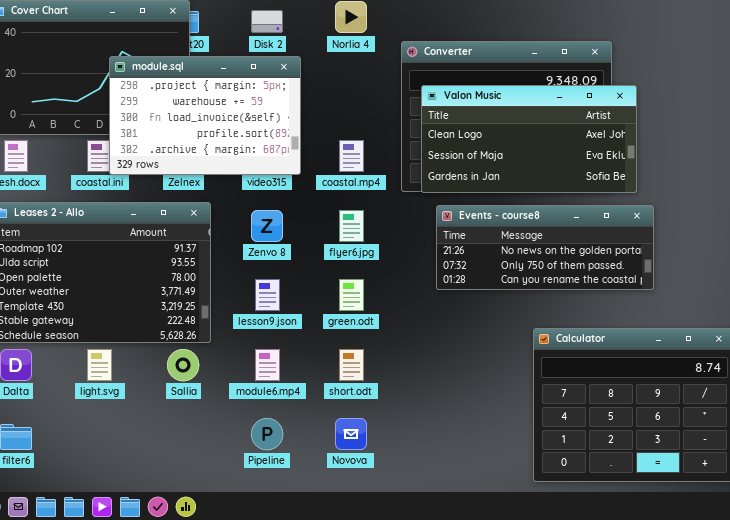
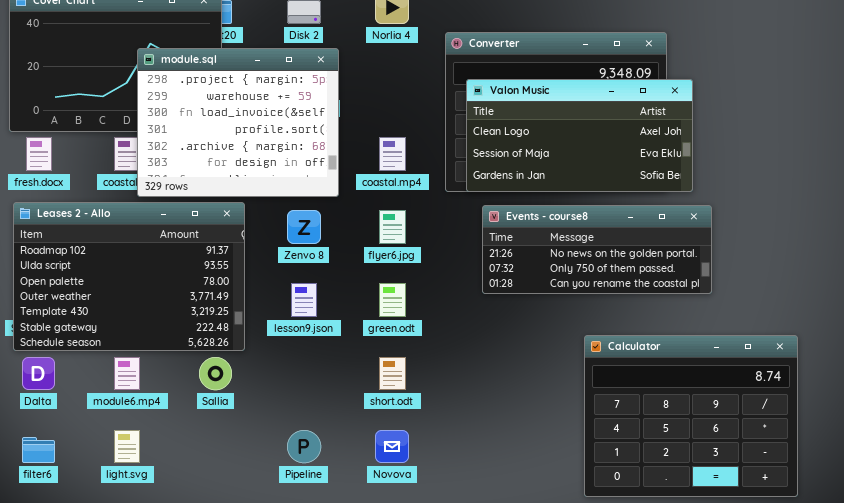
module.sql: [109,56,301,175] -> [137,48,339,197], resized
light.svg: [87,349,112,381] -> [114,430,140,463], moved
module6.mp4: [255,349,280,381] -> [114,357,140,390], moved

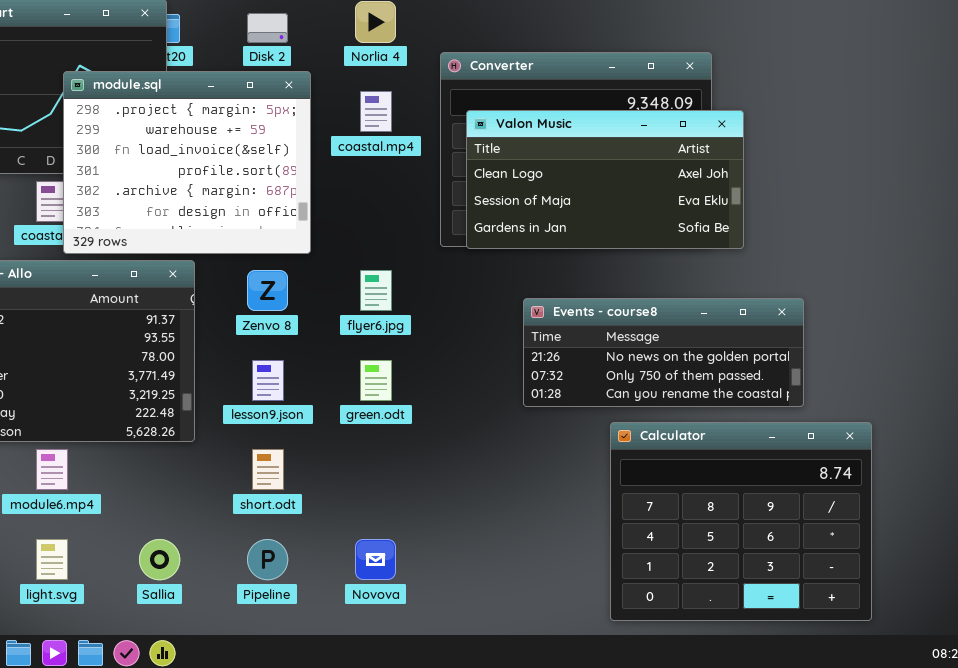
coastal.mp4: [379,137,406,171] -> [360,91,392,132], moved
Events - course8: [482,205,712,294] -> [523,298,804,407], moved
Sallia: [199,357,232,390] -> [139,539,180,580], moved
short.odt: [379,357,406,390] -> [252,449,284,490], moved

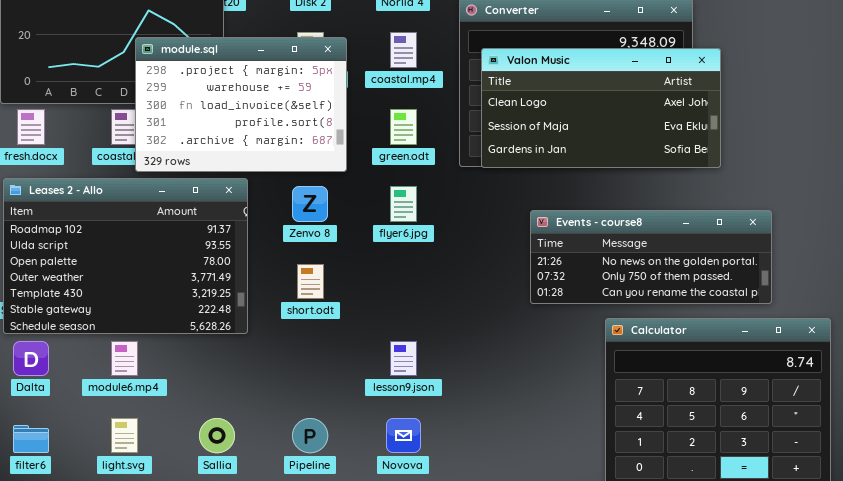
module.sql: [63,71,311,254] -> [135,37,347,172], resized
lesson9.json: [252,360,284,401] -> [390,341,417,376], moved
green.odt: [360,360,392,401] -> [390,109,417,145], moved
short.odt: [252,449,284,490] -> [297,264,324,299], moved

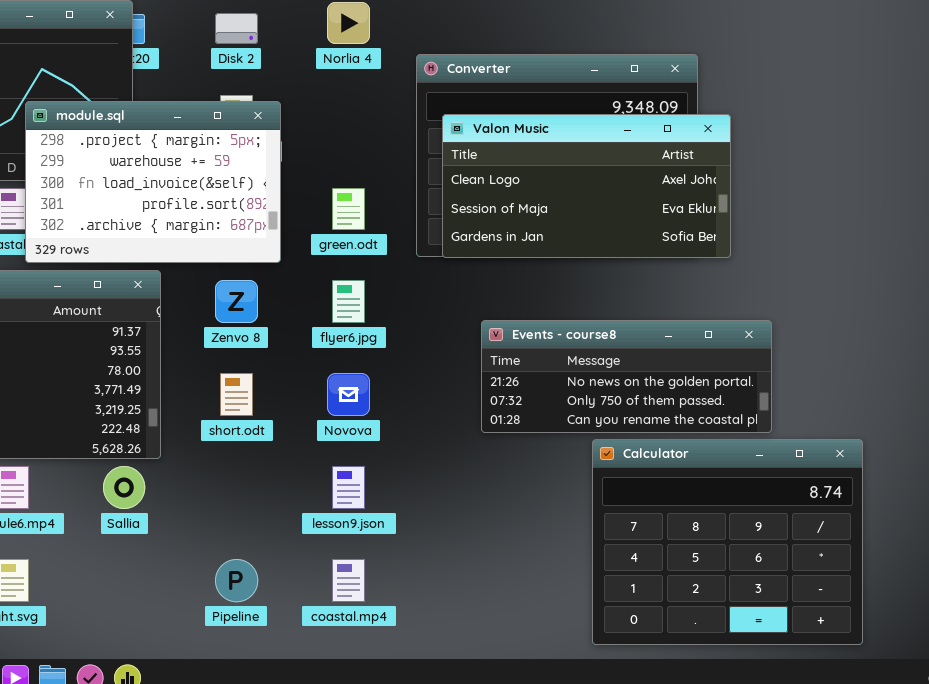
coastal.mp4: [390,32,417,68] -> [332,559,365,602], moved
Events - course8: [530,210,772,304] -> [481,320,772,433], moved
Sallia: [199,418,235,453] -> [103,466,145,509], moved
Novova: [386,418,421,453] -> [327,373,370,416], moved

